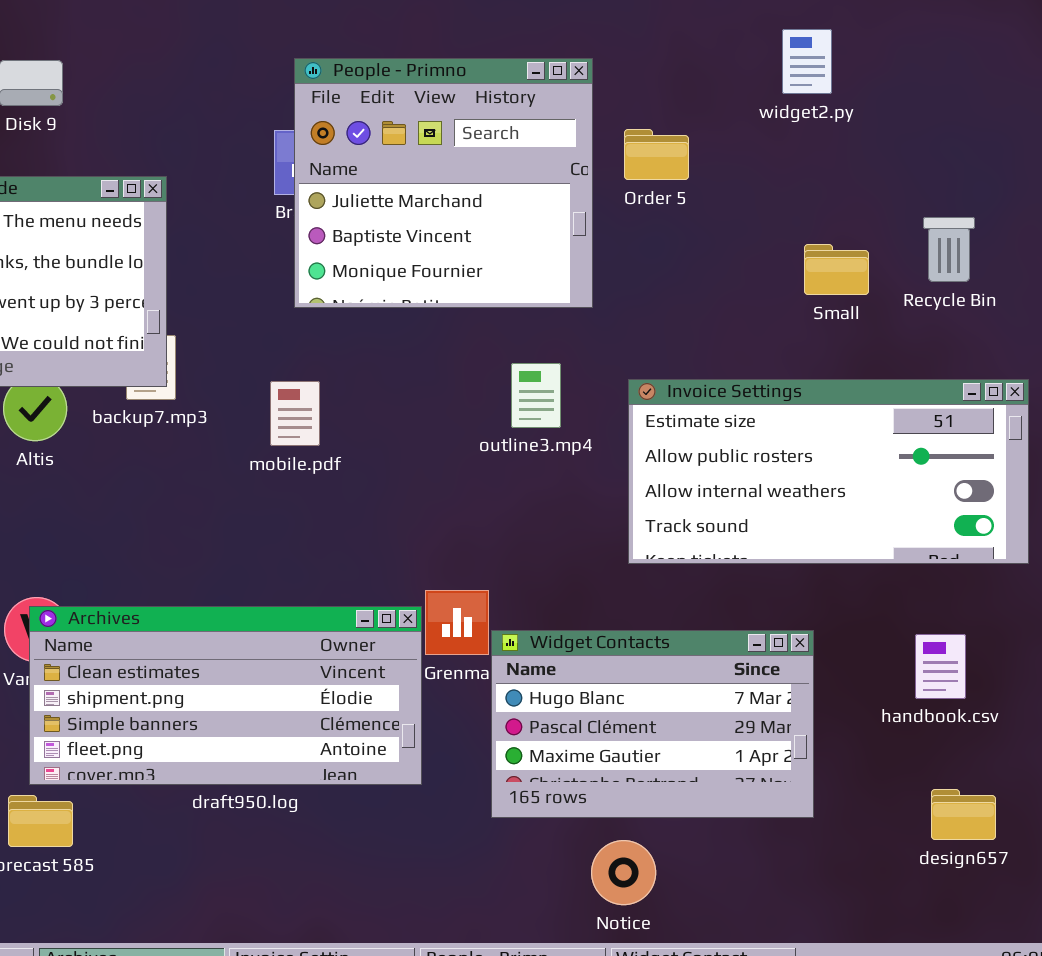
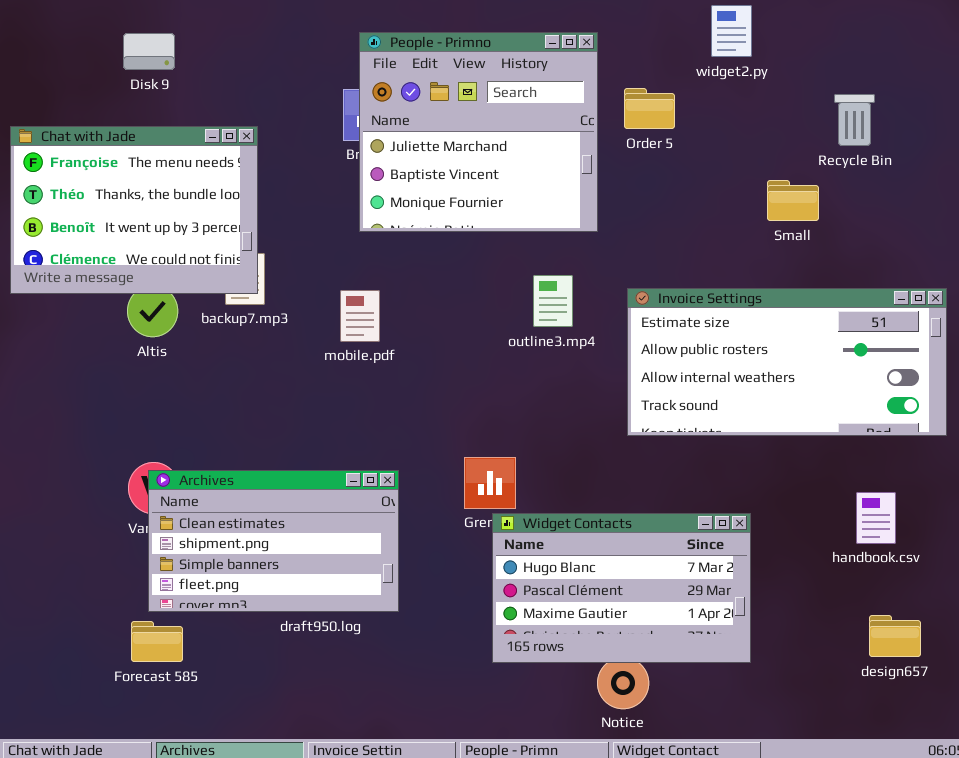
widget2.py: [782,29,832,94] -> [711,5,752,57], moved
Recycle Bin: [923,217,975,282] -> [834,94,875,146], moved
Archives: [29,606,422,785] -> [148,470,399,612], resized
Widget Contacts: [491,630,814,818] -> [492,513,751,663], moved

